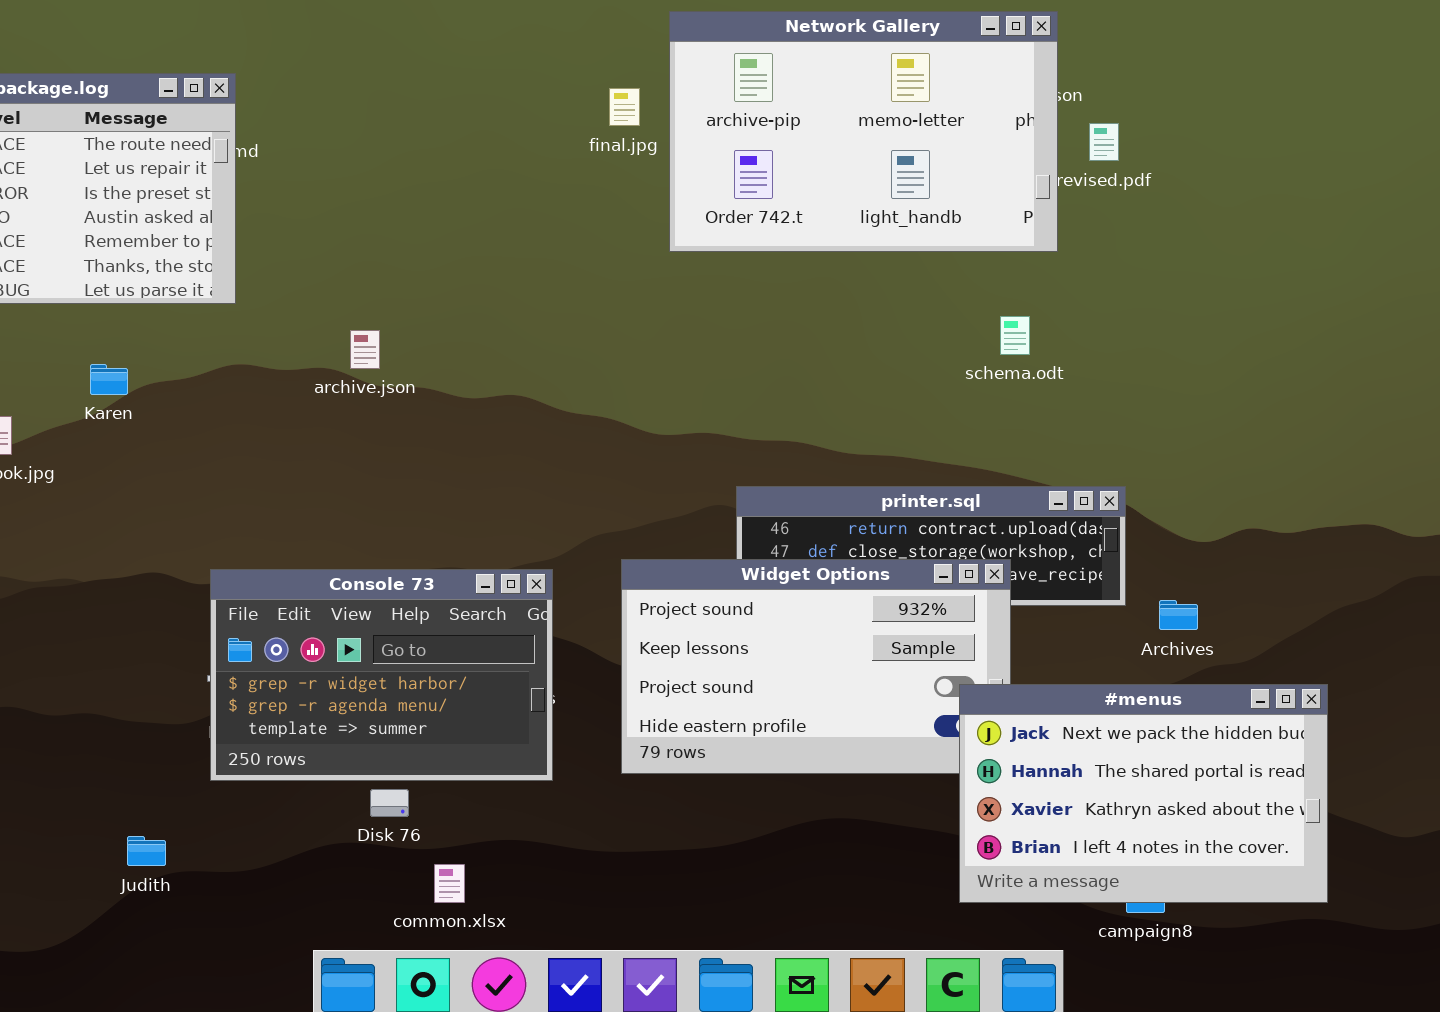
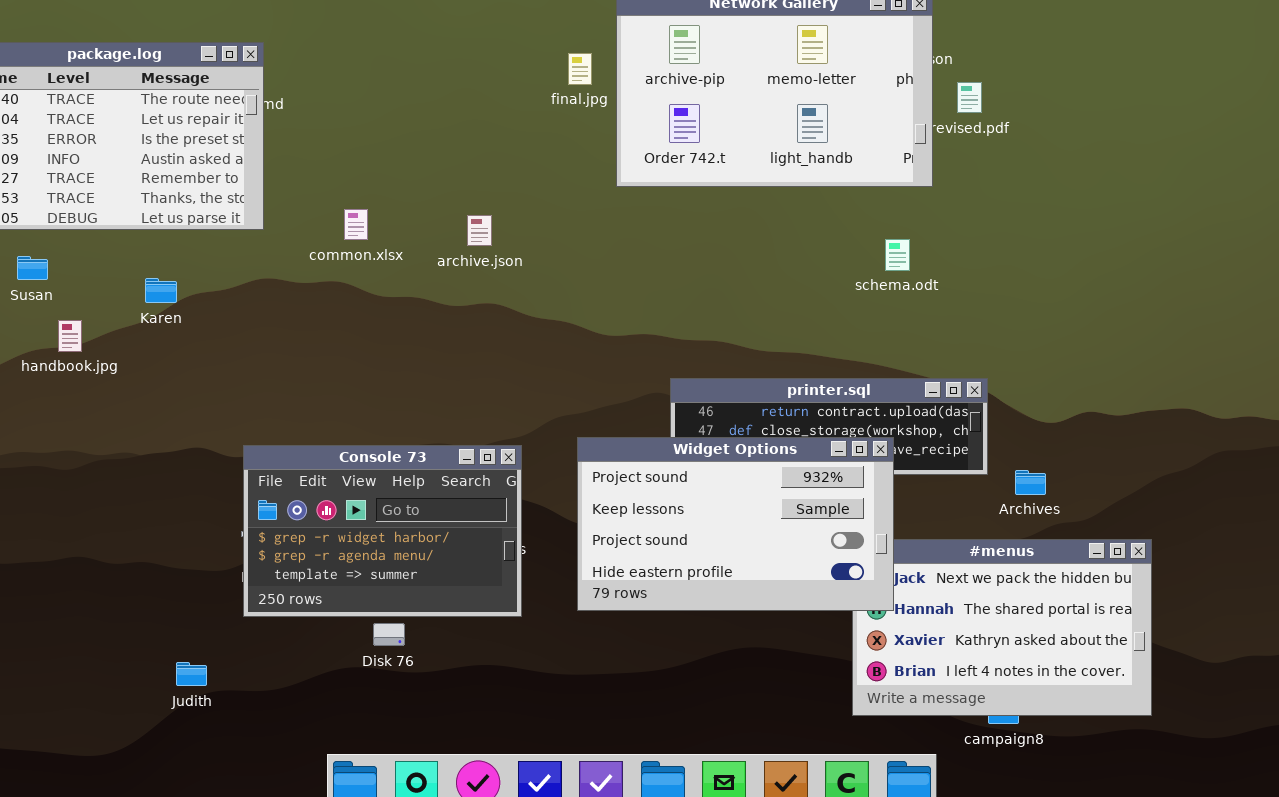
archive.json: [350,330,380,369] -> [467,215,492,246], moved
Widget Options: [621,559,1011,774] -> [577,437,894,611], raised
common.xlsx: [434,864,465,903] -> [344,209,368,240], moved

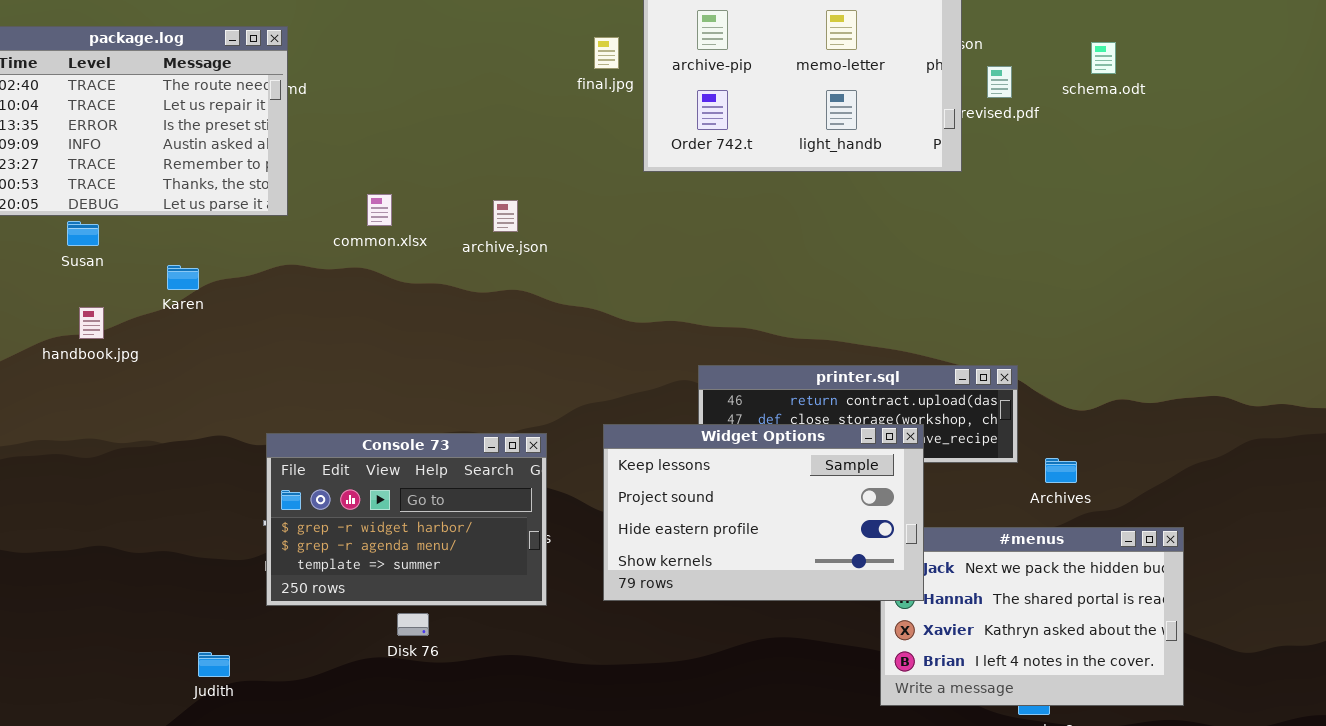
schema.odt: [885,239,910,271] -> [1091,42,1116,74], moved
Susan: [17,256,48,280] -> [67,221,99,246], moved
Widget Options: [577,437,894,611] -> [603,424,924,601], scrolled down 1 row

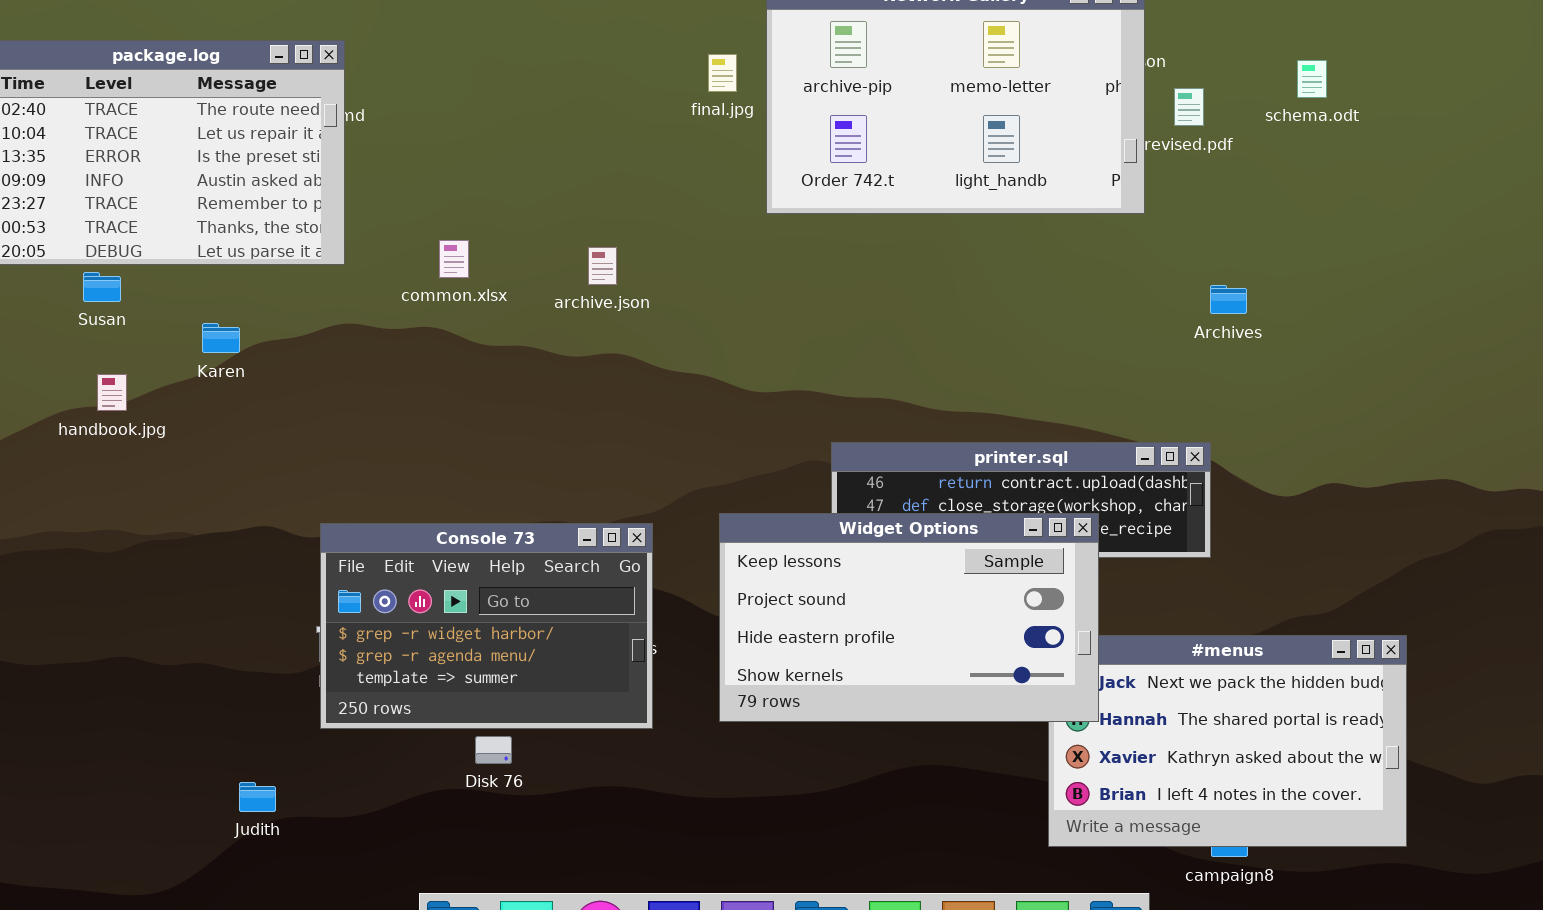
Archives: [1045,458,1077,483] -> [1210,285,1247,314], moved

